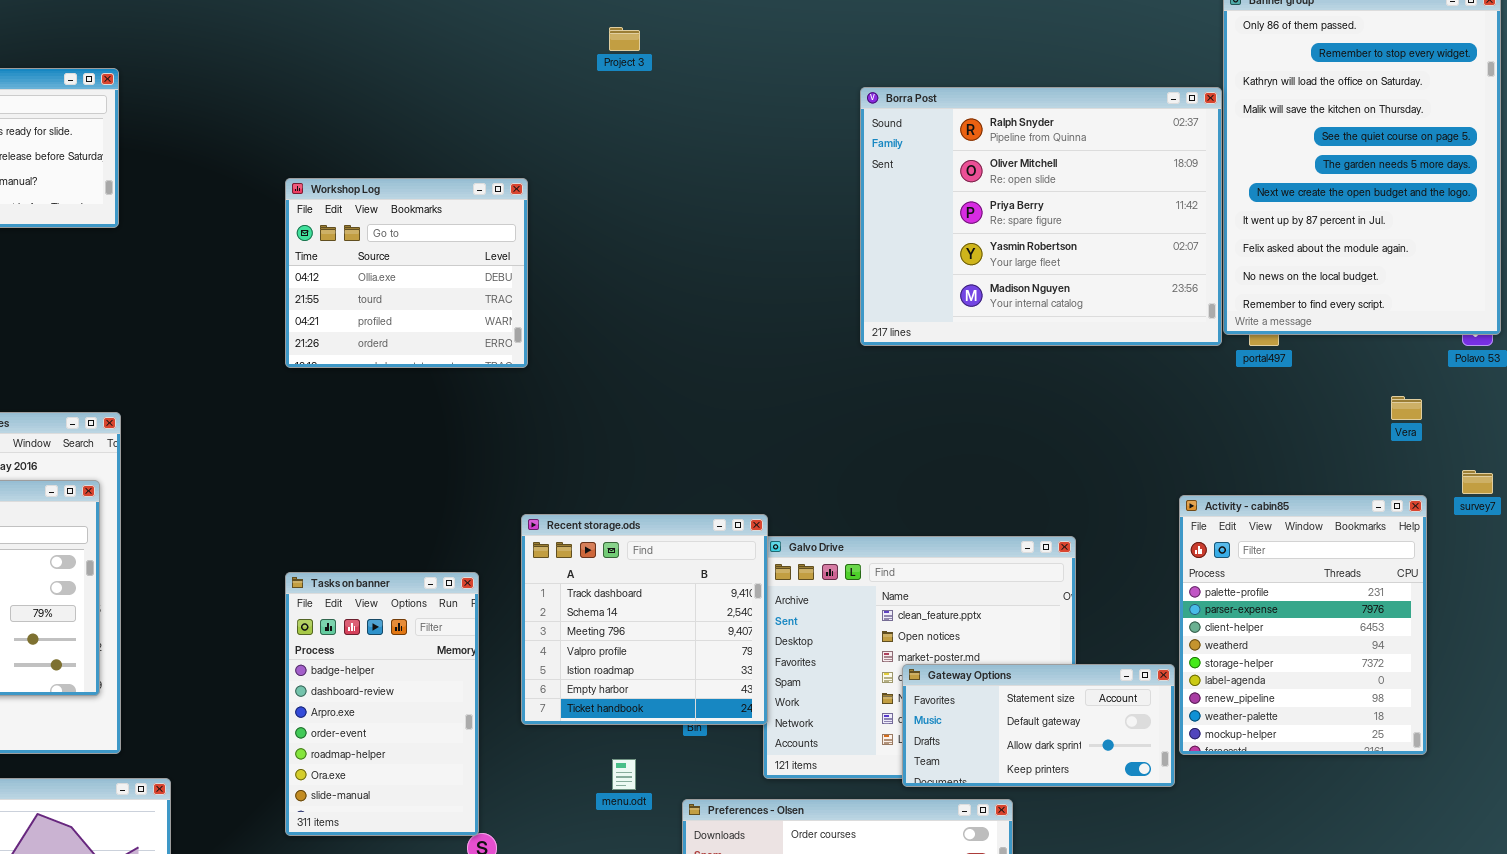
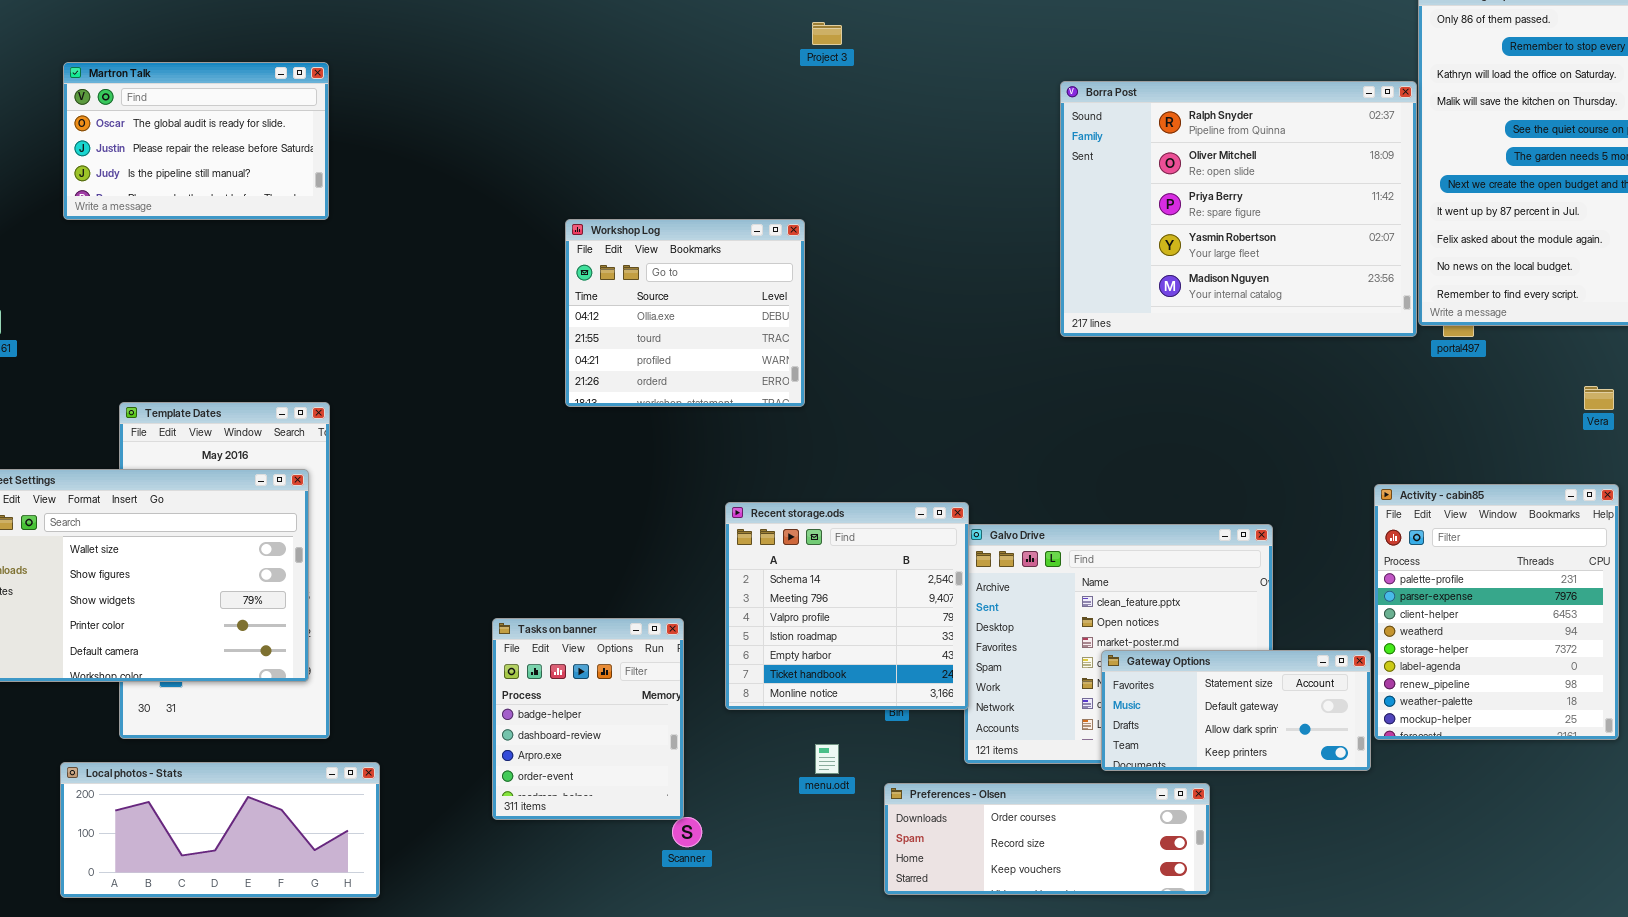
Workshop Log: [285,178,528,368] -> [565,219,805,407], moved
Recent storage.ods: [521,514,768,725] -> [725,502,969,710], scrolled down 1 row
Tasks on banner: [285,572,479,836] -> [492,618,684,820], resized

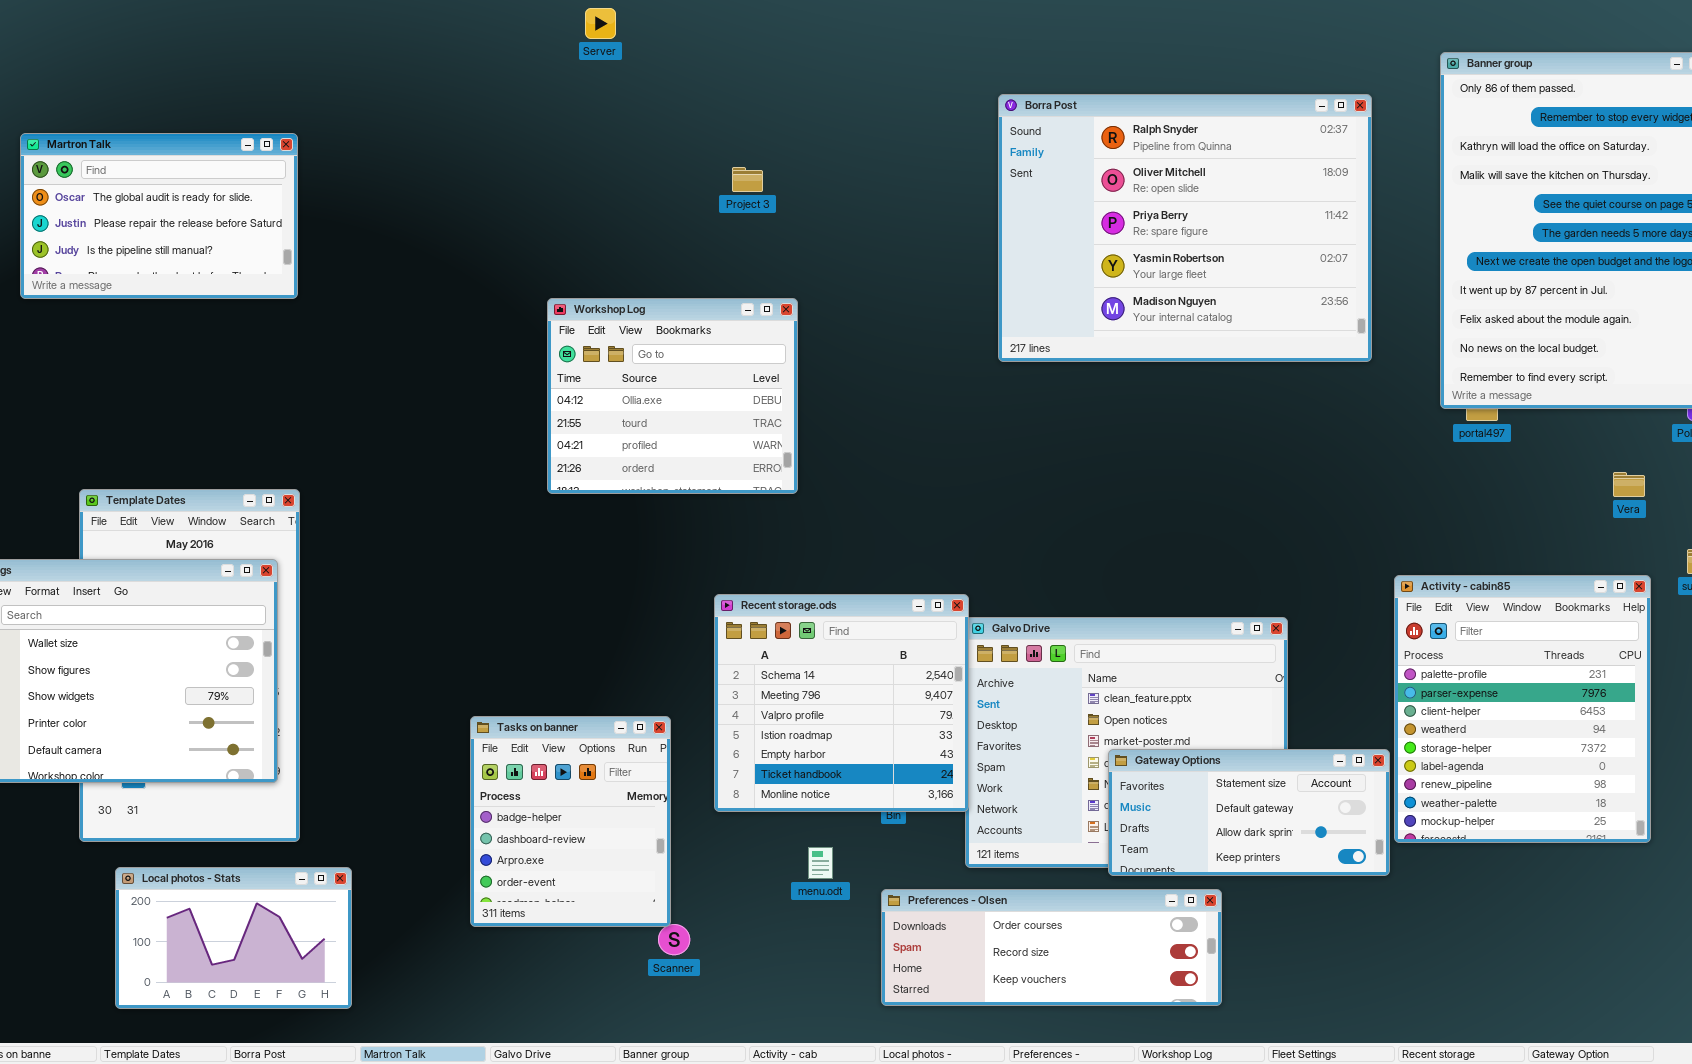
Project 3: [812,22,842,45] -> [732,167,763,192], moved
Borra Post: [1060,81,1417,337] -> [998,94,1372,362], moved
Local photos - Stats: [60,762,380,898] -> [115,867,352,1009], resized

